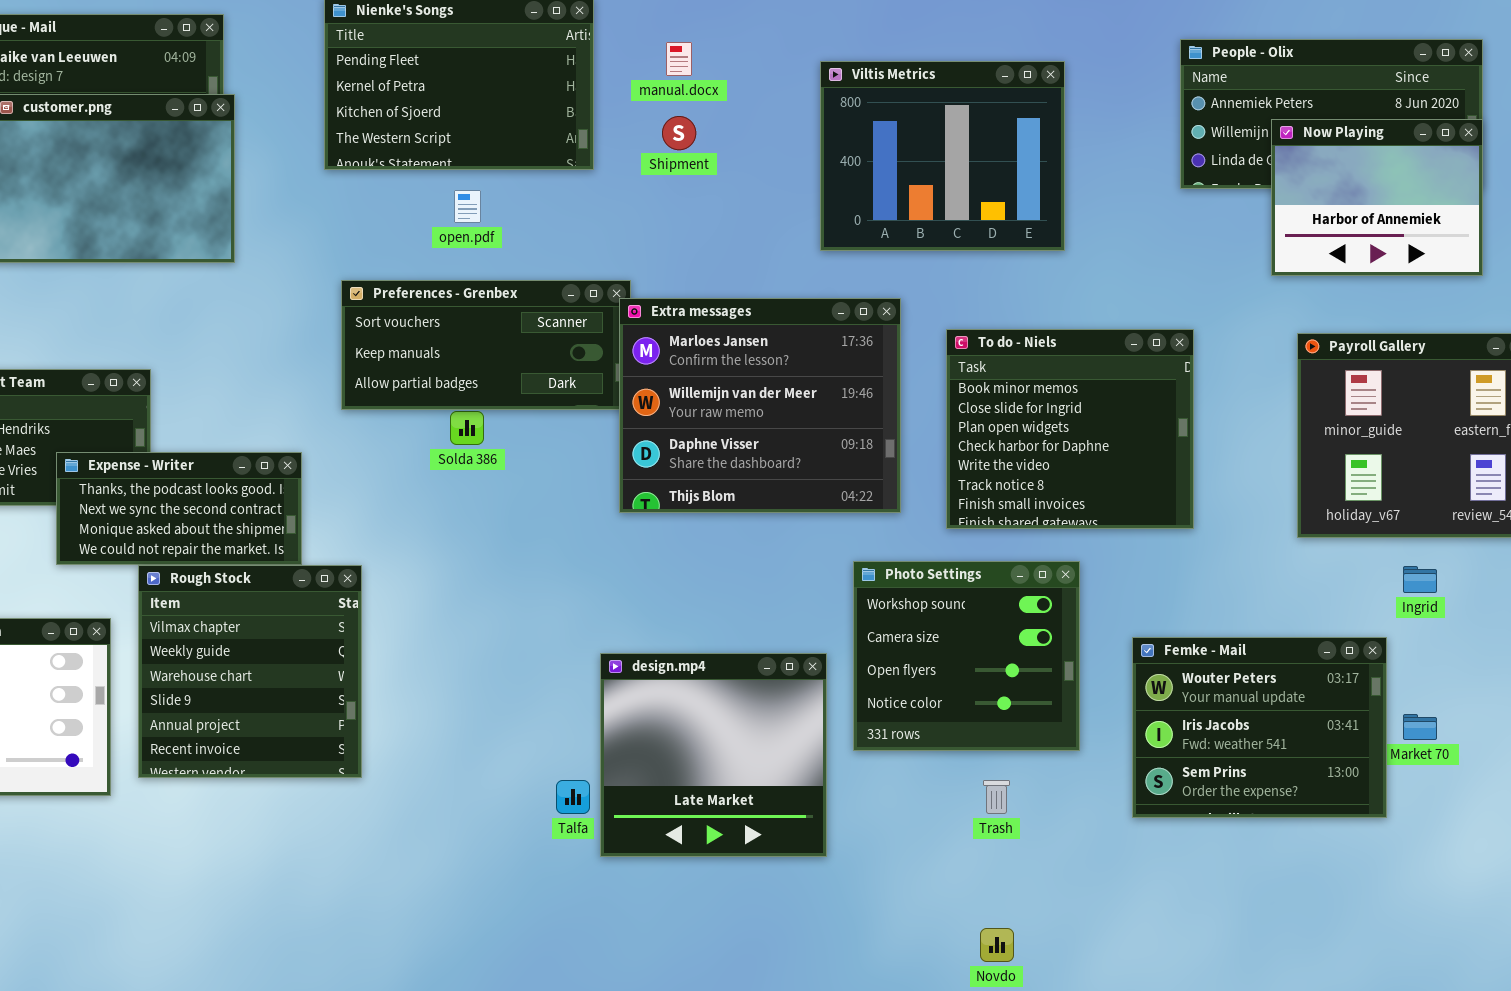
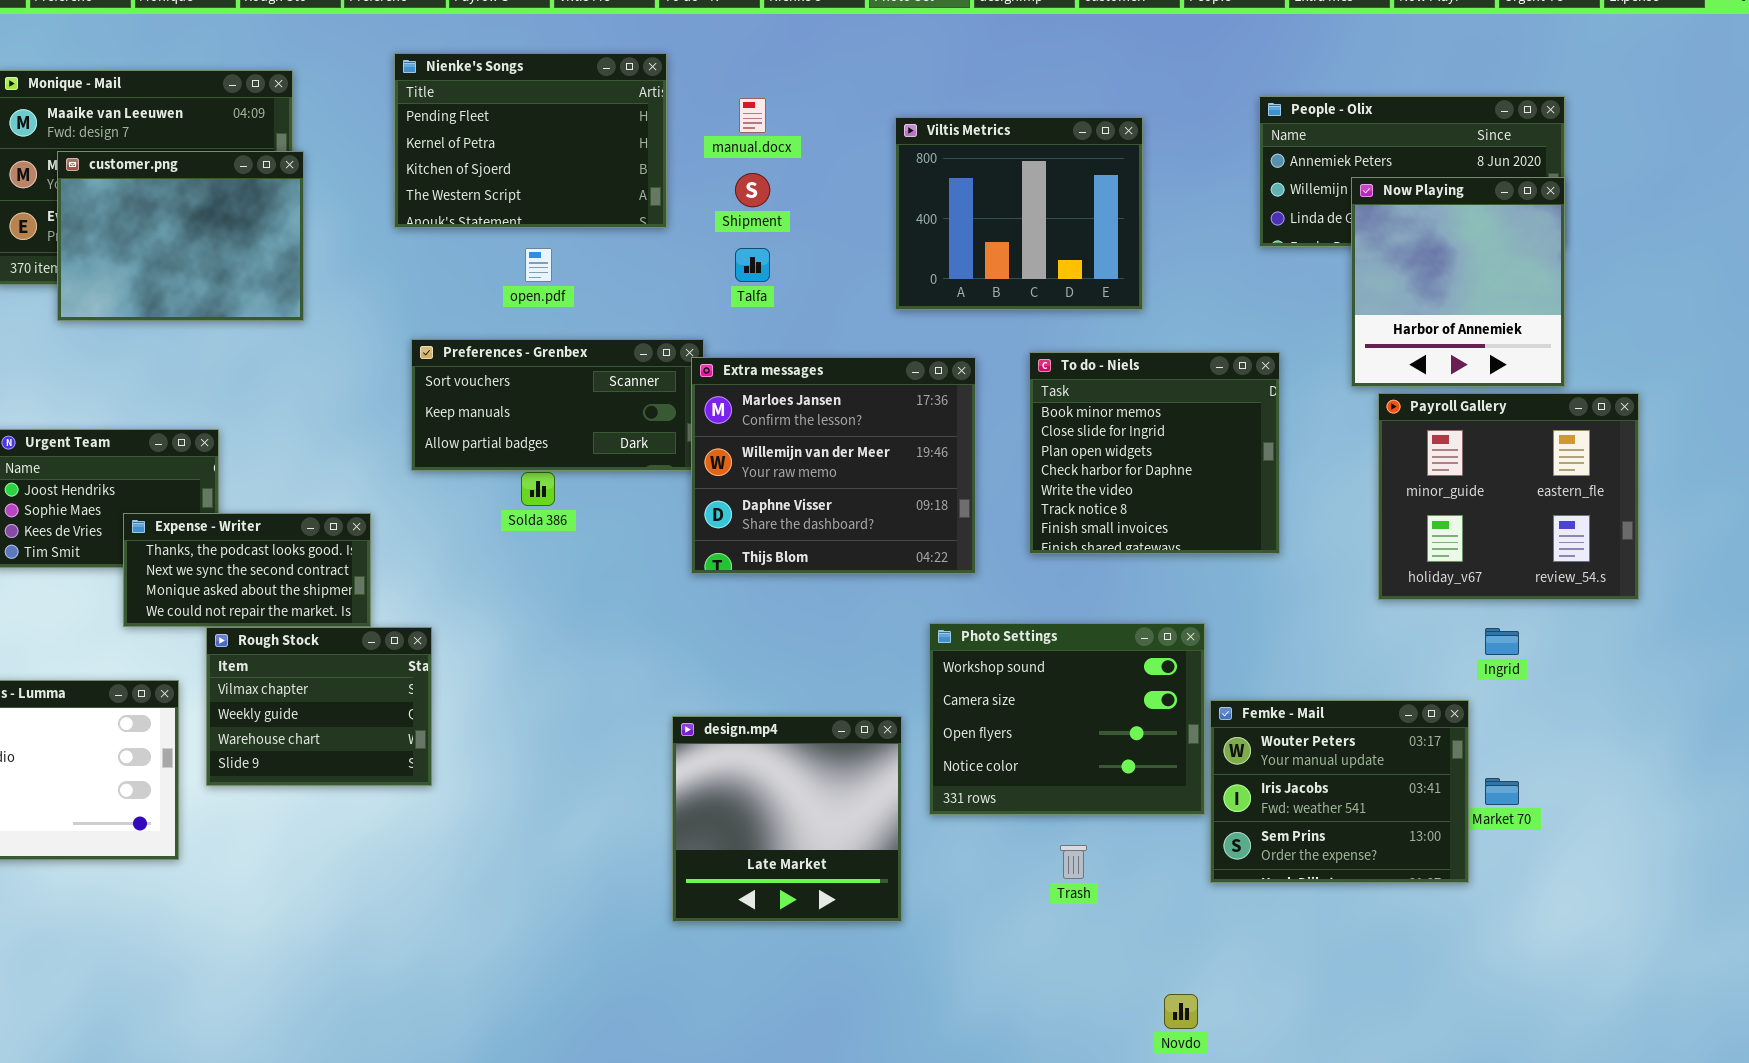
Now Playing: [1271,119,1483,276] -> [1351,177,1565,387], resized
To do - Niels: [946,329,1194,529] -> [1029,352,1280,554], moved
Photo Settings: [853,561,1080,751] -> [929,623,1205,815], resized
Rough Stock: [138,565,362,778] -> [206,627,432,786], resized
Talfa: [556,780,590,814] -> [735,248,770,282], moved
Novdo: [980,928,1014,962] -> [1164,994,1198,1029], moved

